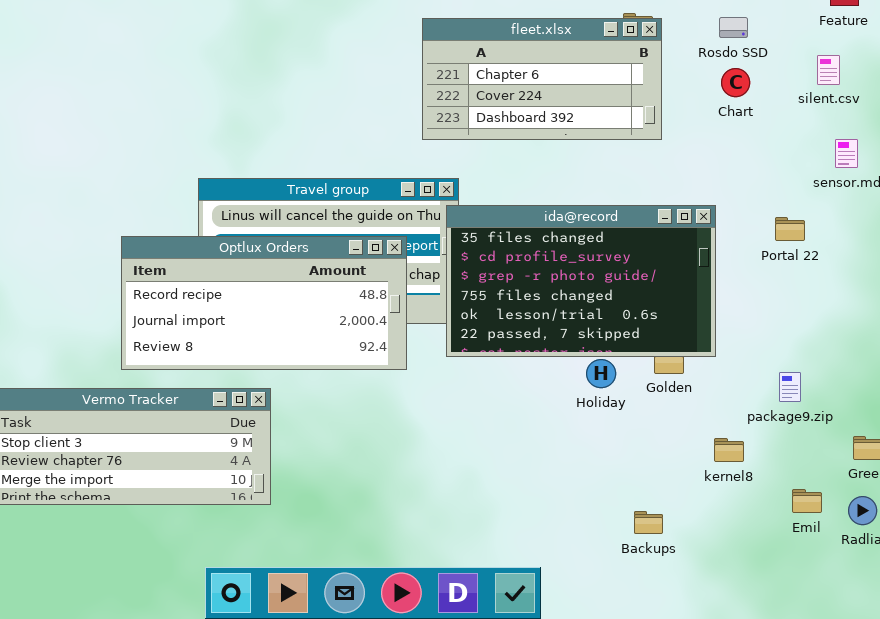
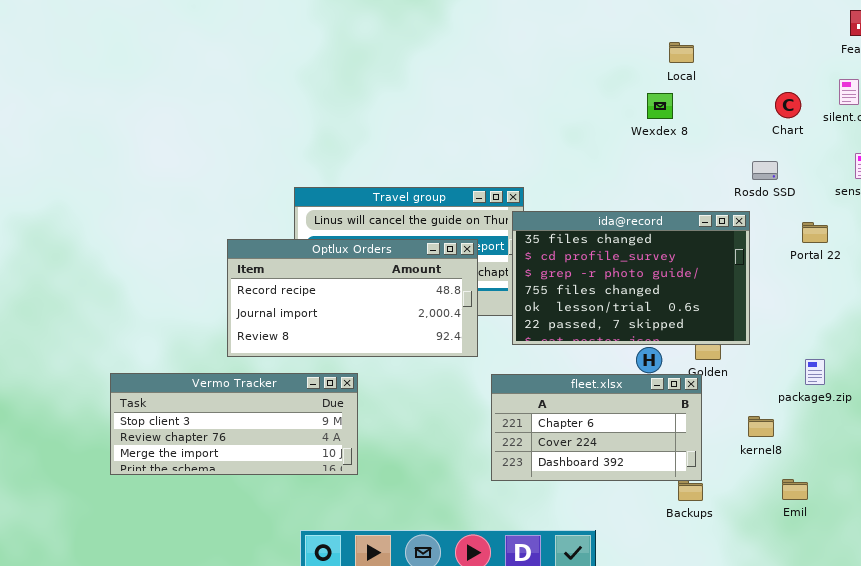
Rosdo SSD: [719,17,748,38] -> [752,161,778,180], moved
fleet.xlsx: [422,18,662,140] -> [491,374,702,481], moved
Chart: [721,68,750,97] -> [775,92,801,118], moved
Emil: [792,489,822,513] -> [782,479,808,500], moved

